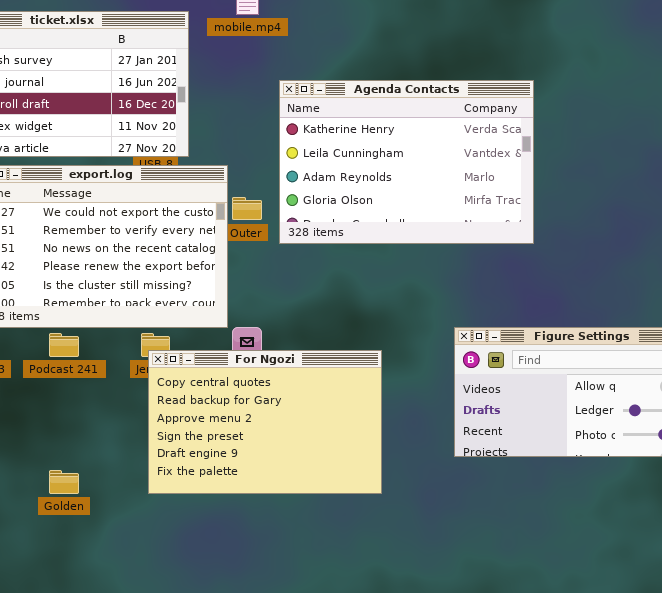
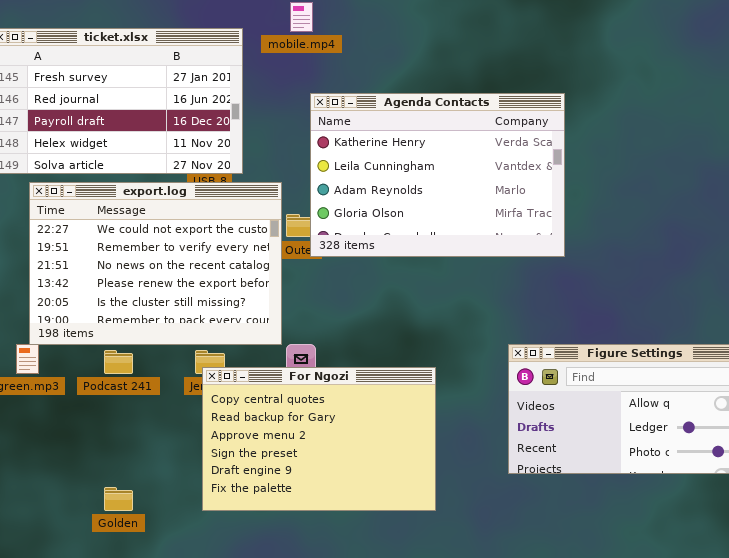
Agenda Contacts: [279,80,534,244] -> [310,93,565,257], moved

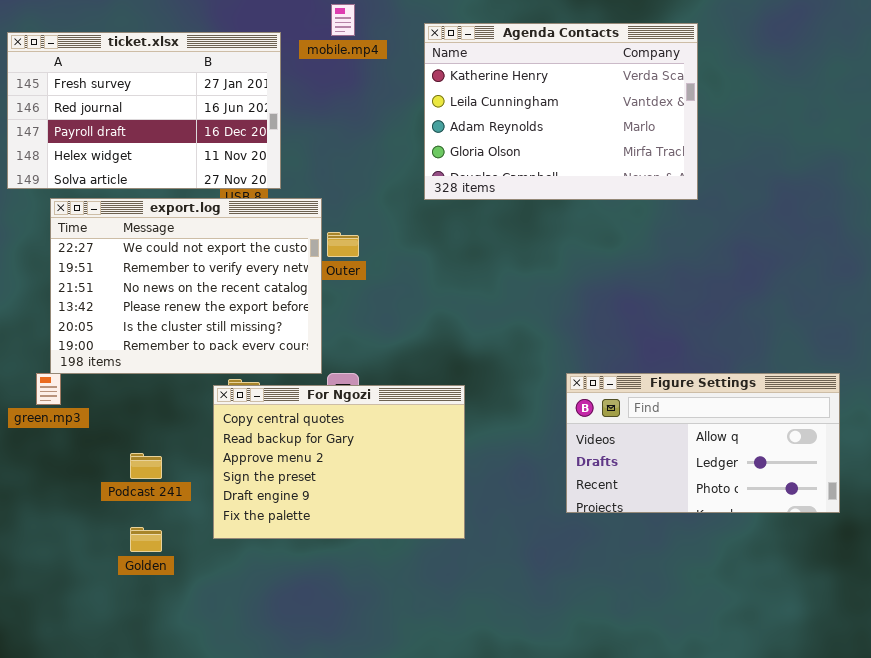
Agenda Contacts: [310,93,565,257] -> [424,23,698,200], moved
Podcast 241: [104,350,133,374] -> [130,453,162,479], moved
For Ngozi: [202,367,436,511] -> [213,385,465,539], moved

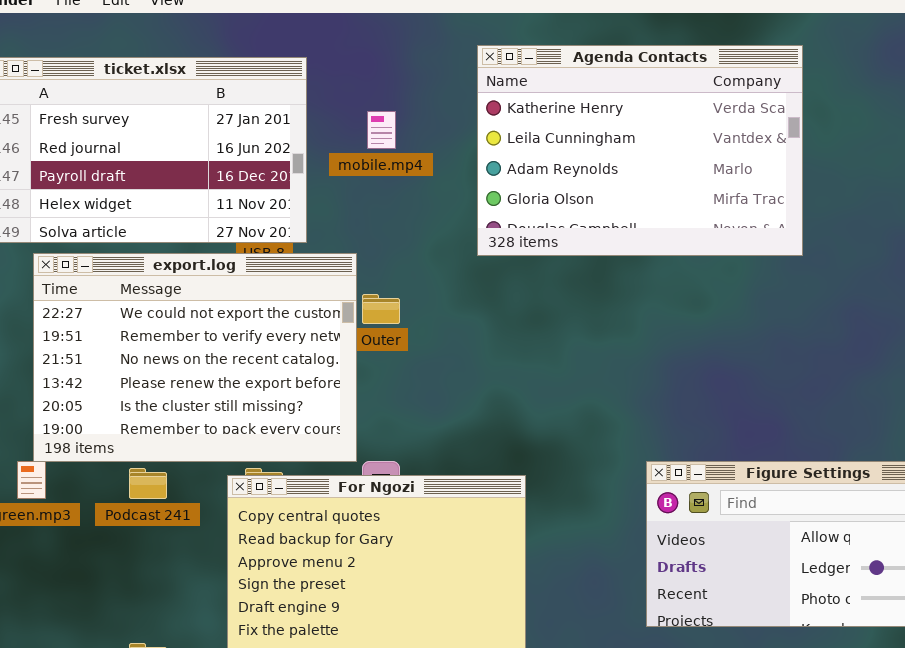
mobile.mp4: [331,4,355,36] -> [367,111,396,149], moved
Podcast 241: [130,453,162,479] -> [129,468,167,499], moved

